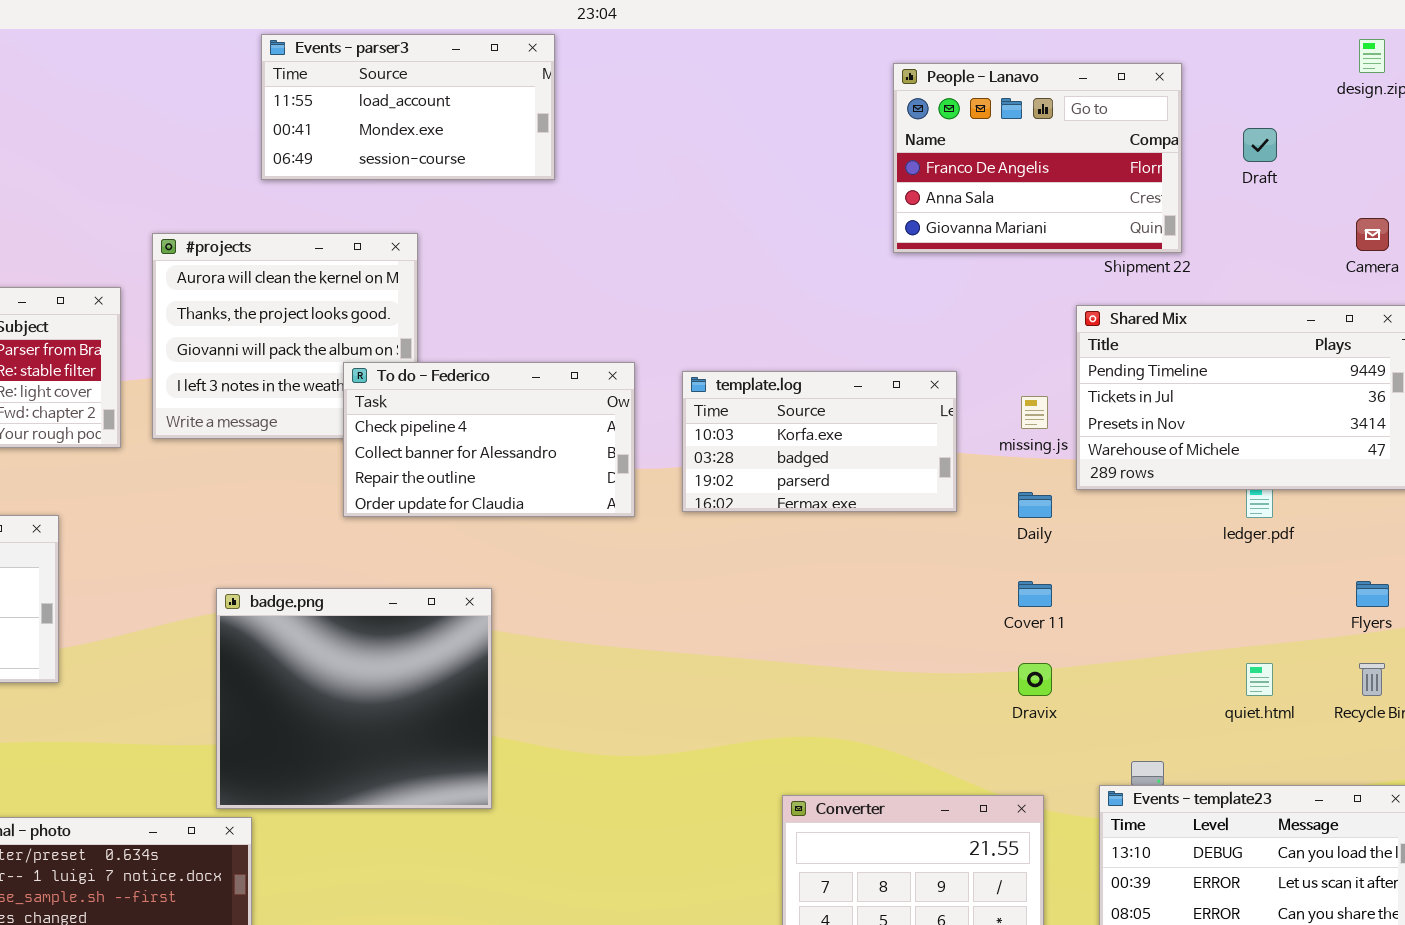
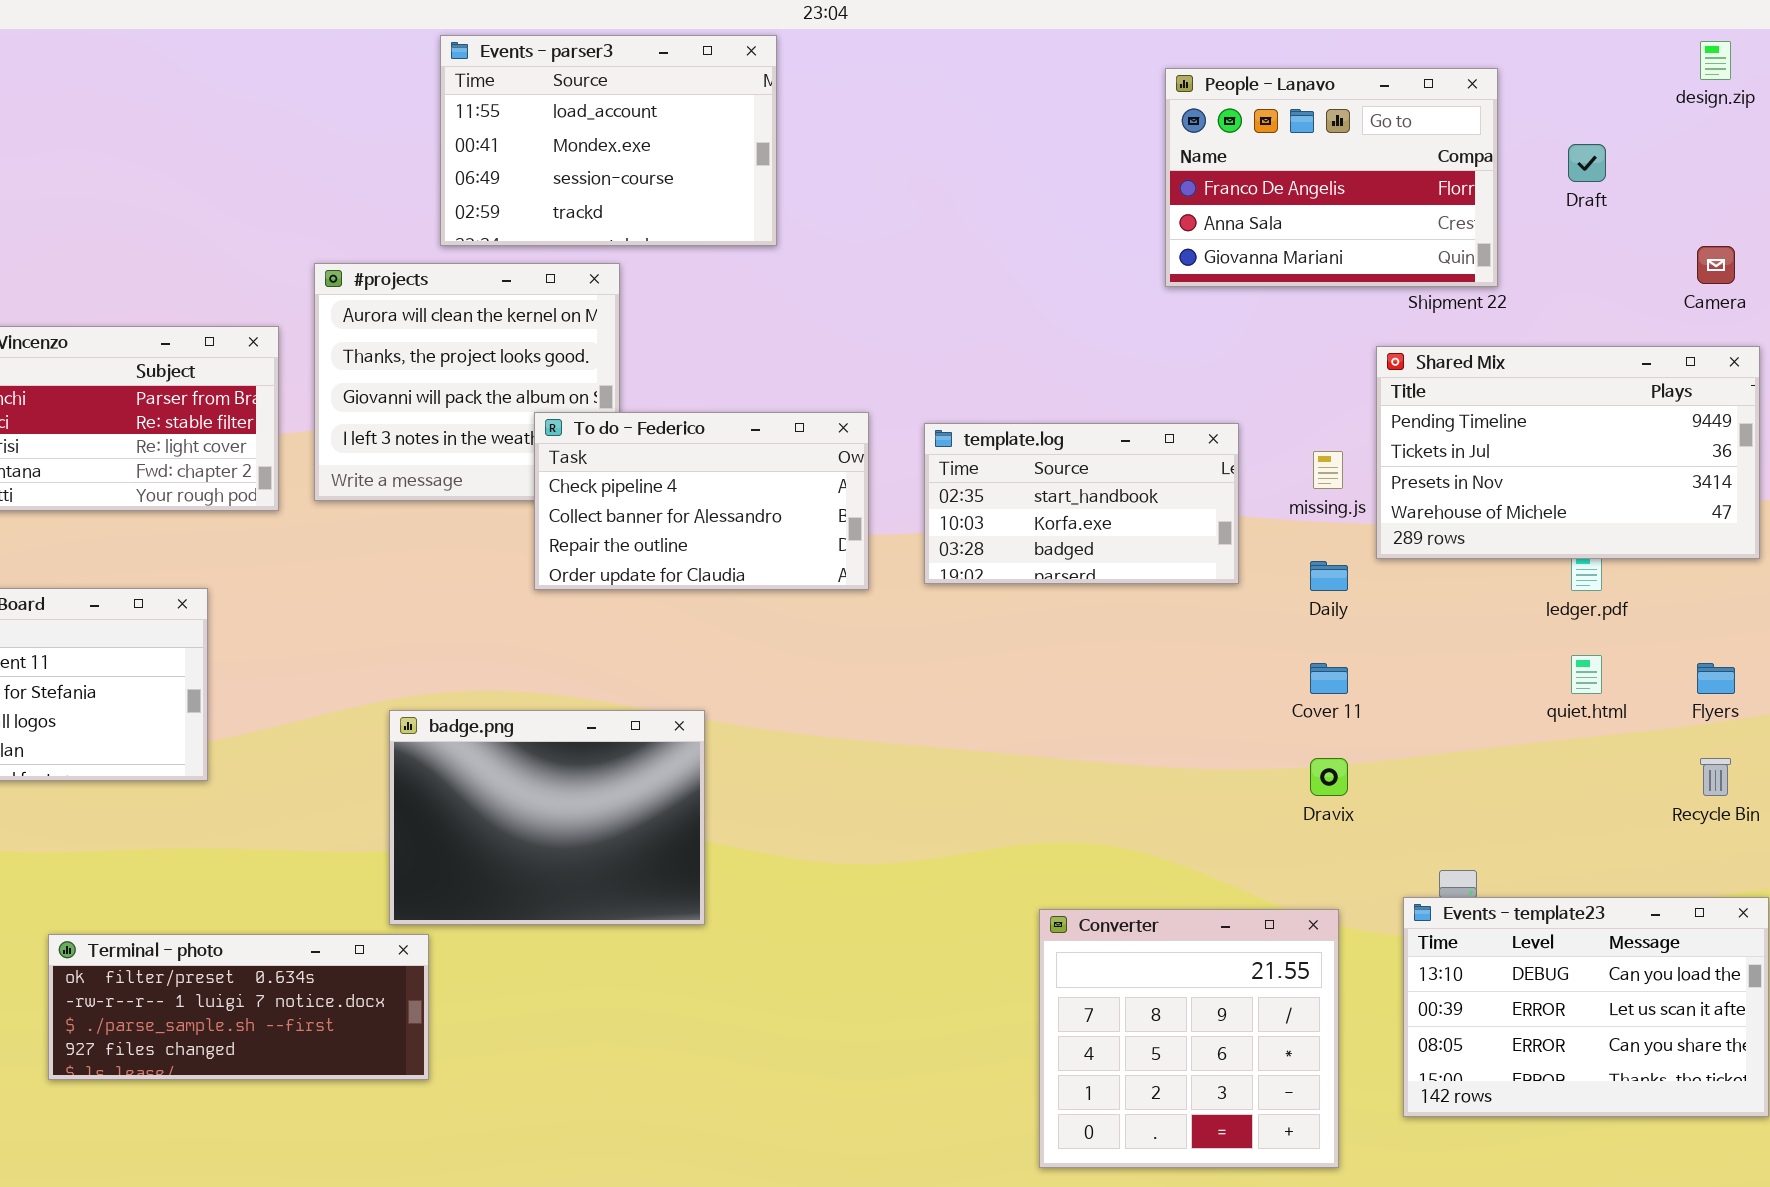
Events - parser3: [261,34,555,180] -> [440,35,777,246], resized
template.log: [682,371,957,512] -> [924,423,1239,584], scrolled up 1 row
badge.png: [216,588,492,809] -> [389,710,705,925], resized
quiet.html: [1246,663,1273,696] -> [1571,655,1602,694], moved

